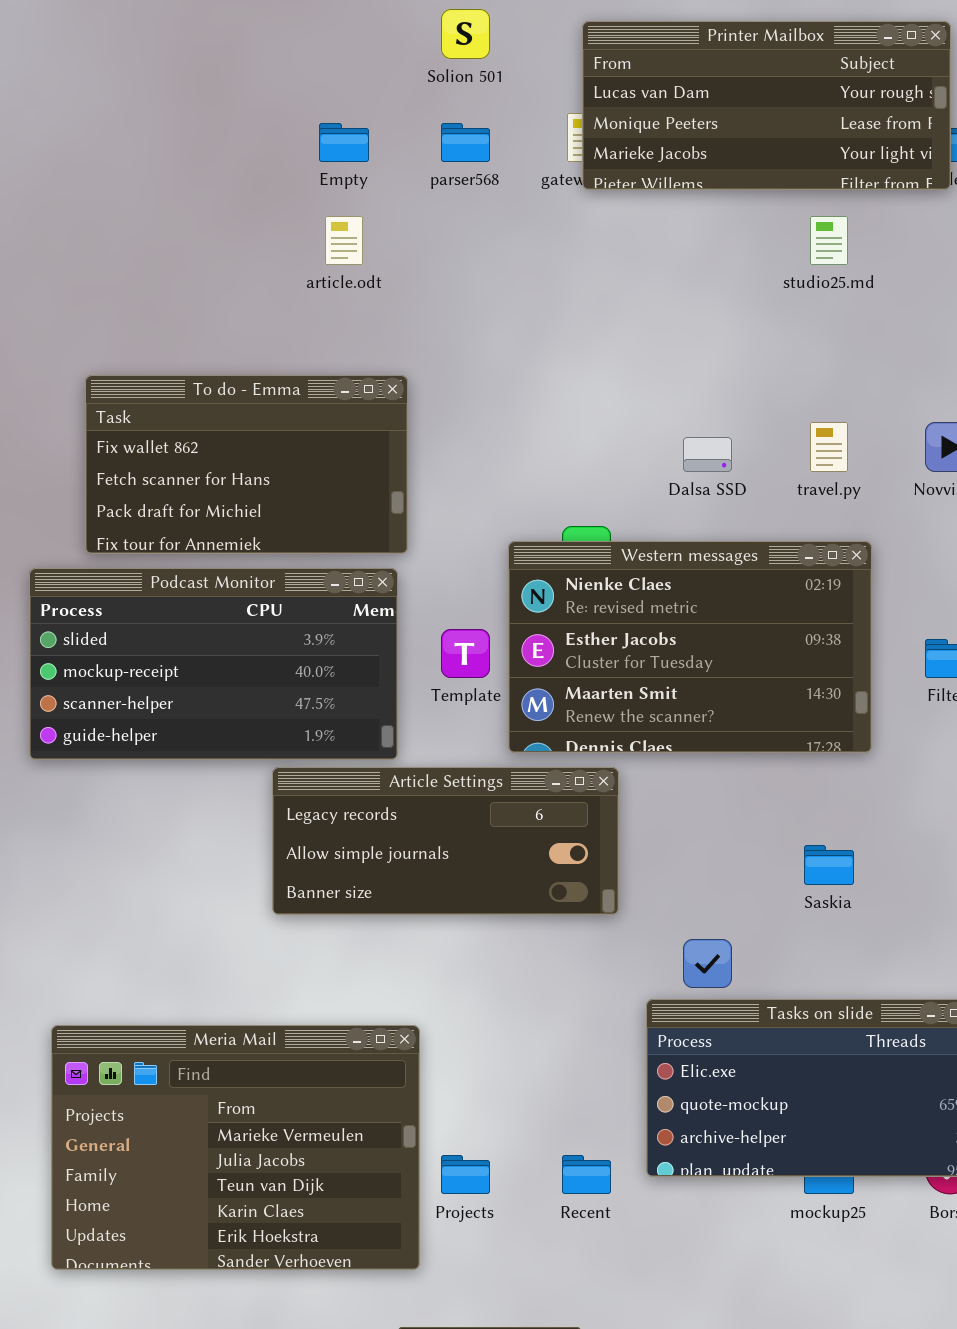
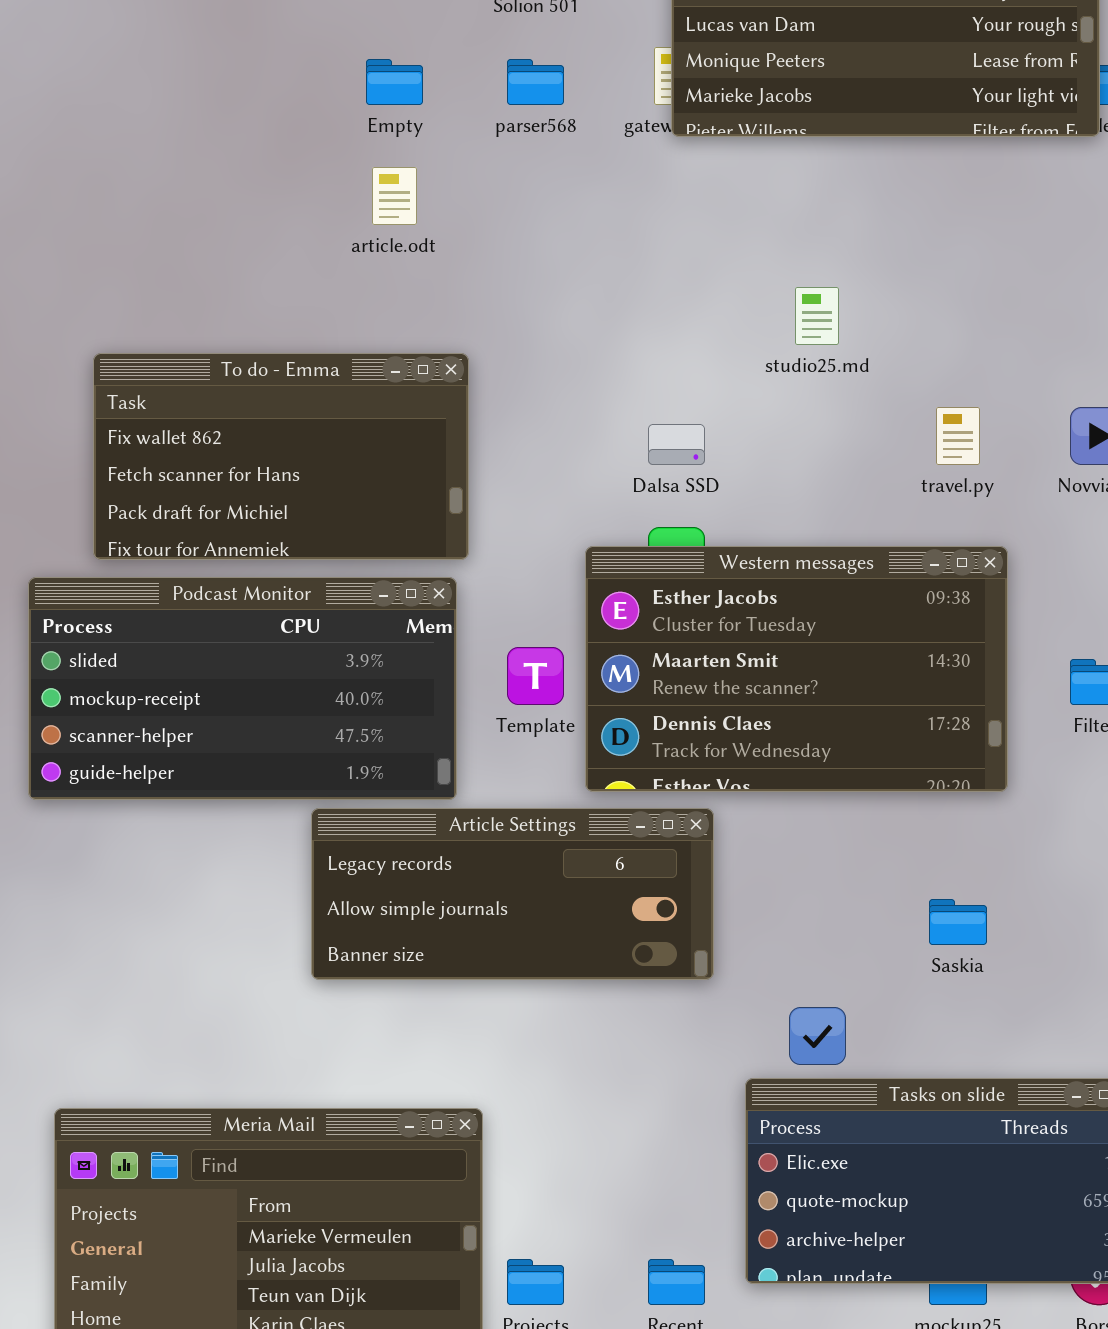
studio25.md: [810,216,848,265] -> [795,287,839,345], moved
Dalsa SSD: [683,437,732,472] -> [648,424,705,465], moved
Western messages: [508,541,872,753] -> [585,546,1008,792], scrolled down 1 row

